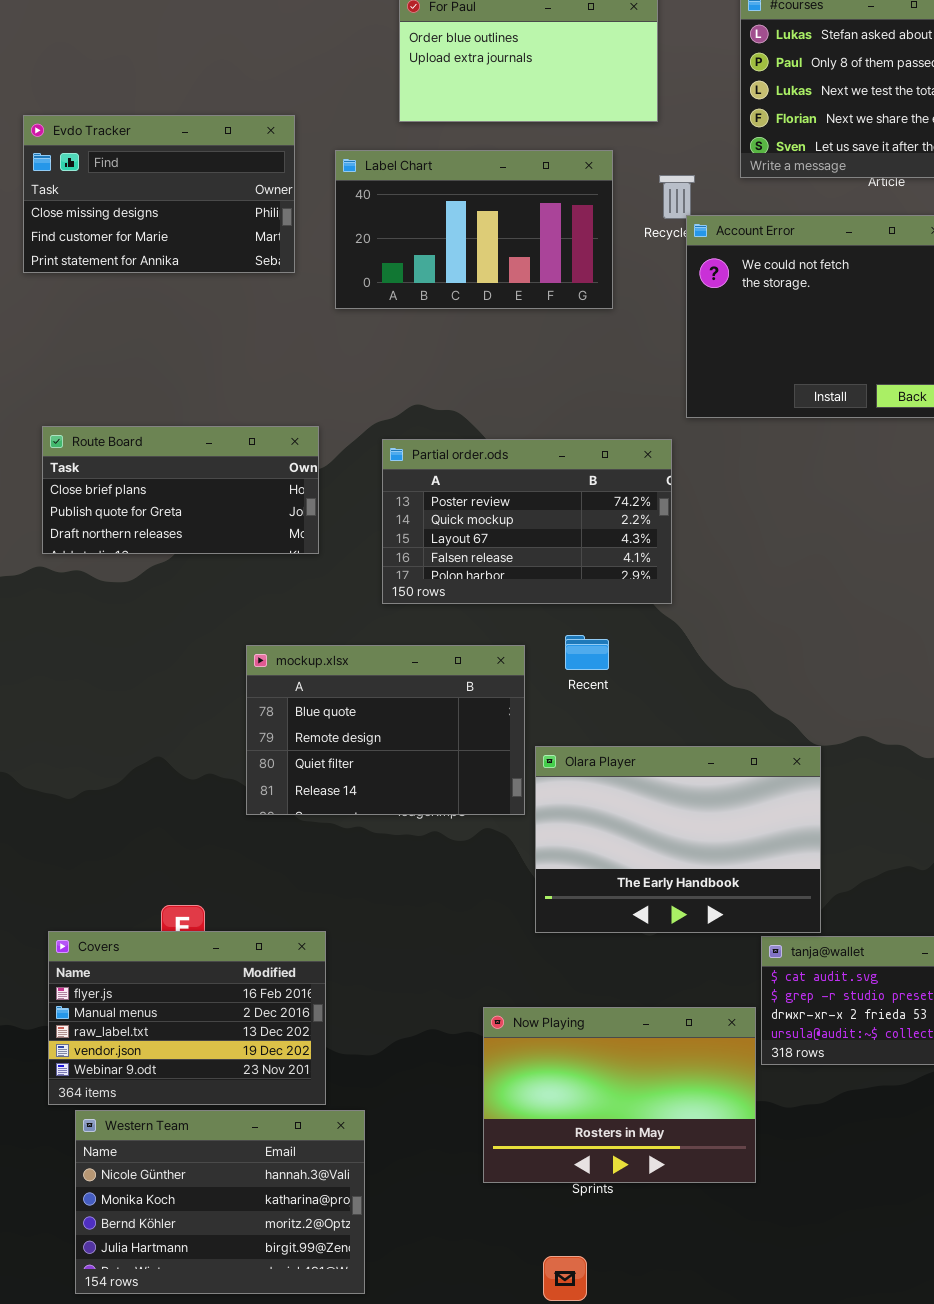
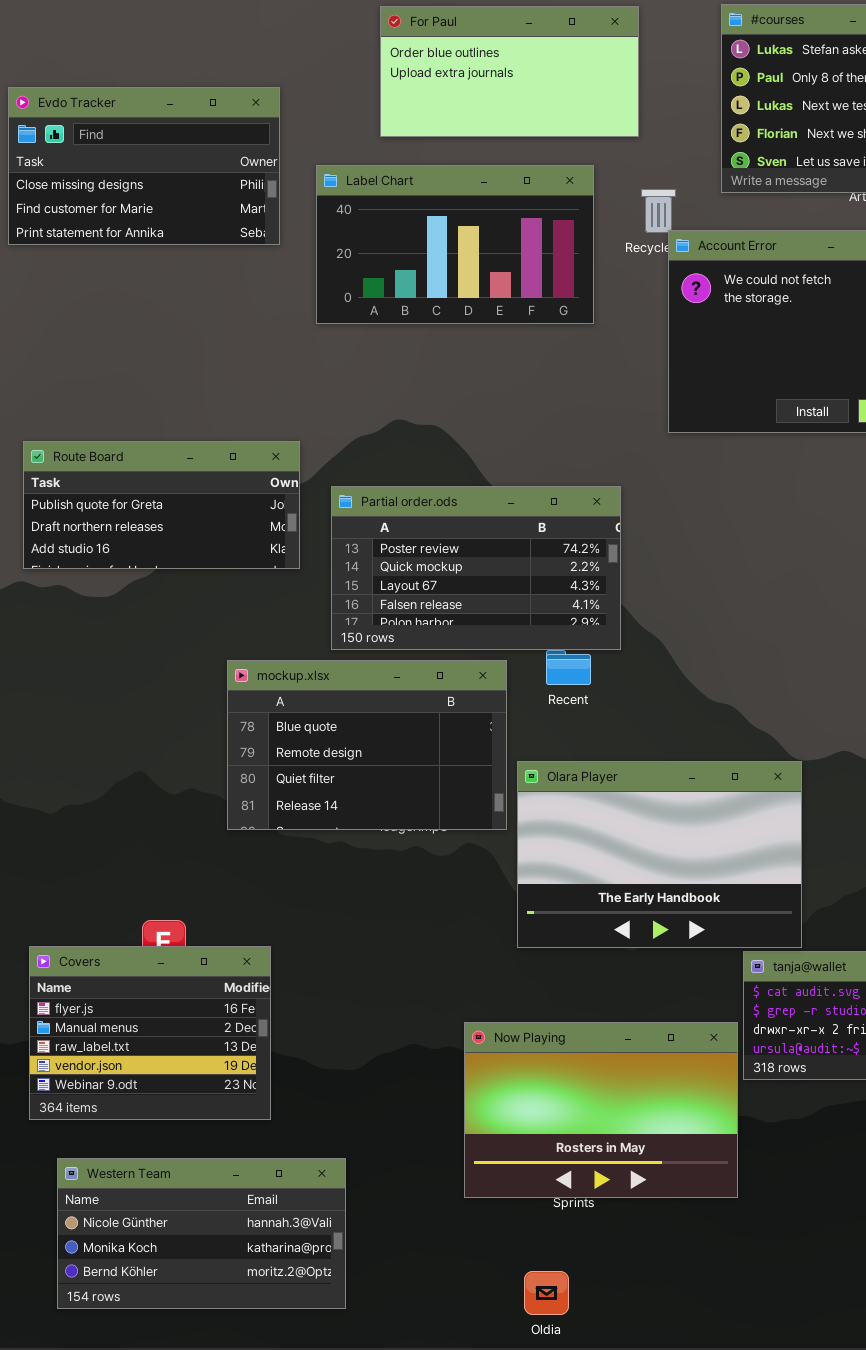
Evdo Tracker: [23,115,295,273] -> [8,87,280,245], moved
Route Board: [42,426,319,554] -> [23,441,300,569], scrolled down 1 row
Partial order.ods: [382,439,672,604] -> [331,486,621,650], moved
Covers: [48,931,326,1105] -> [29,946,271,1120], resized
Western Team: [75,1110,365,1294] -> [57,1158,346,1309], resized

